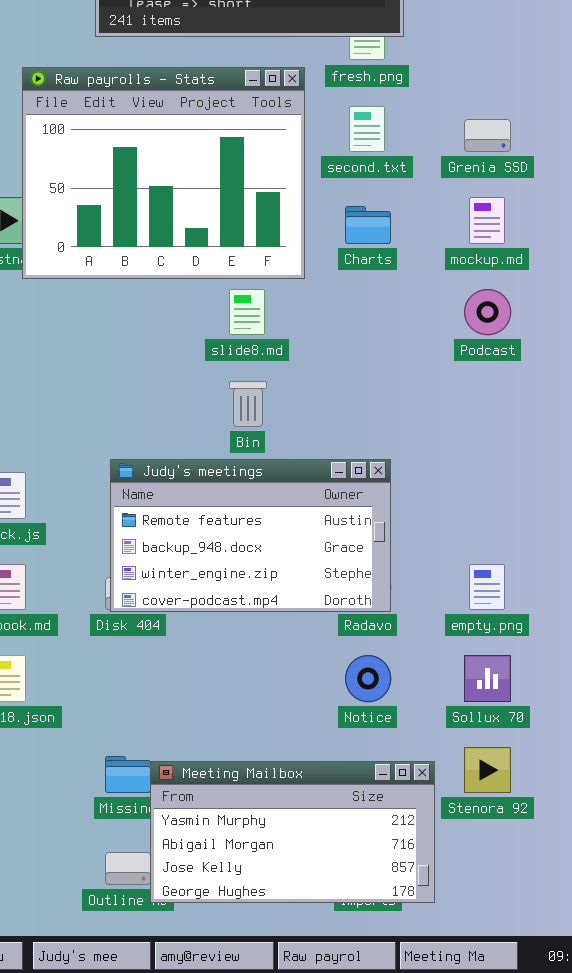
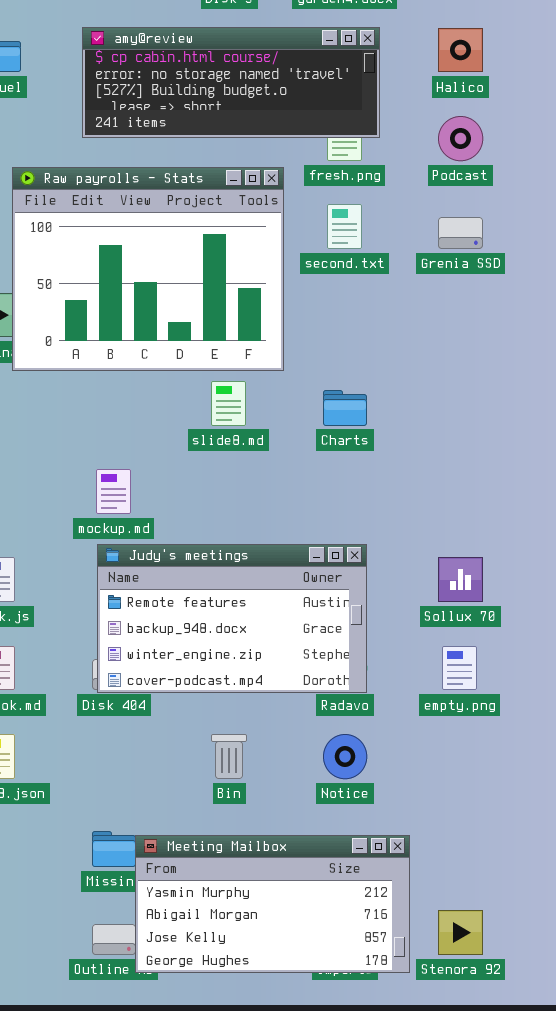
mockup.md: [469,197,505,244] -> [96,469,131,514], moved
Charts: [345,206,391,244] -> [323,390,367,426], moved
Podcast: [464,289,511,335] -> [438,116,483,161], moved
Bin: [229,381,267,427] -> [211,734,247,779], moved
Sollux 70: [464,655,511,702] -> [438,557,483,602], moved
Stenora 92: [464,747,511,793] -> [438,910,483,955], moved

